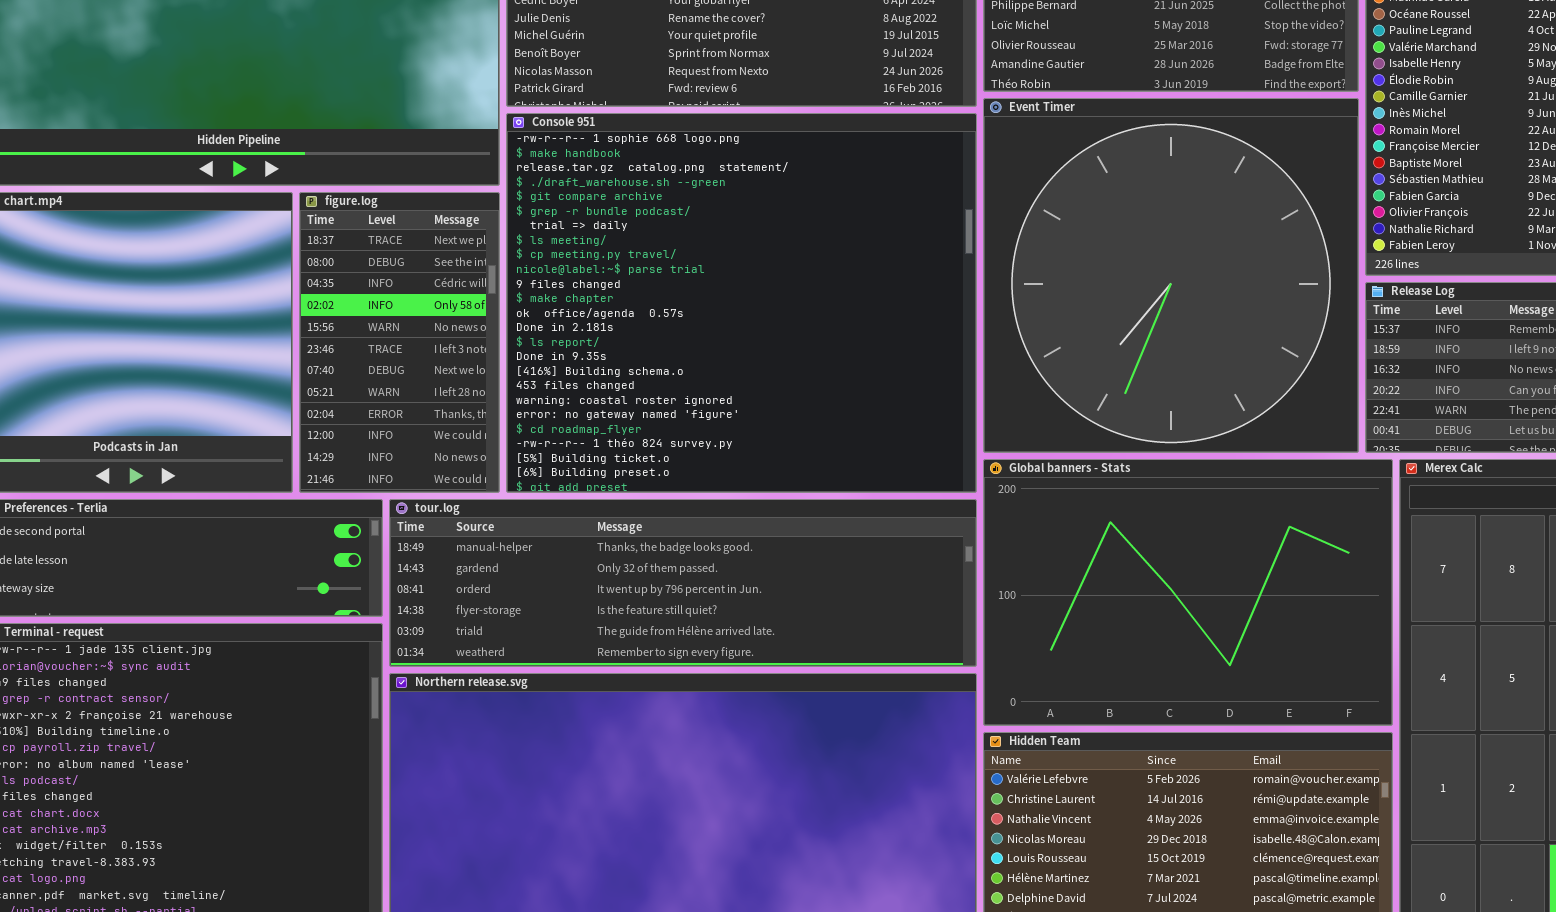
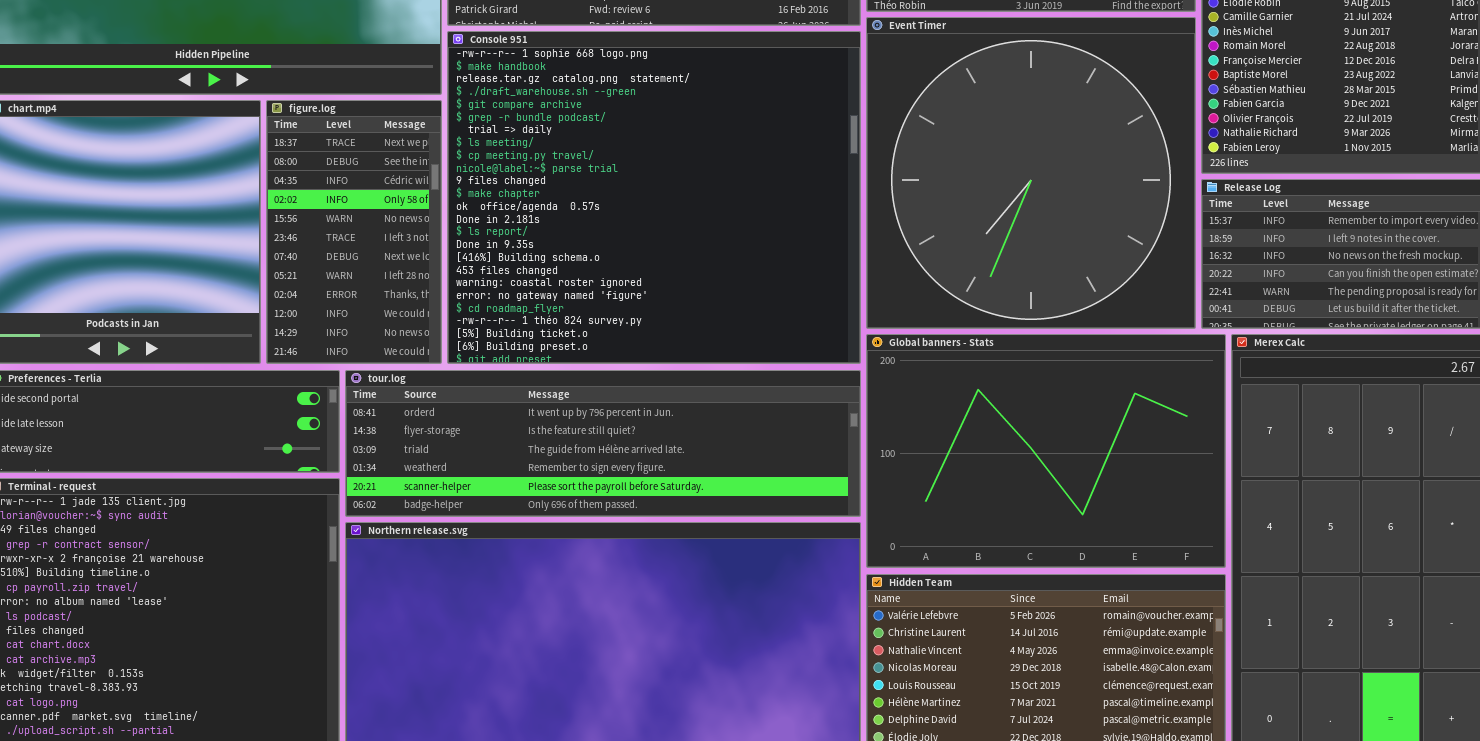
tour.log: [389,499,977,667] -> [345,370,861,517], scrolled down 2 rows

